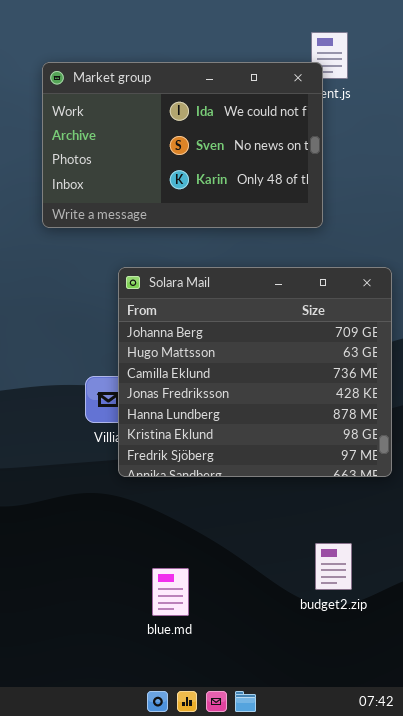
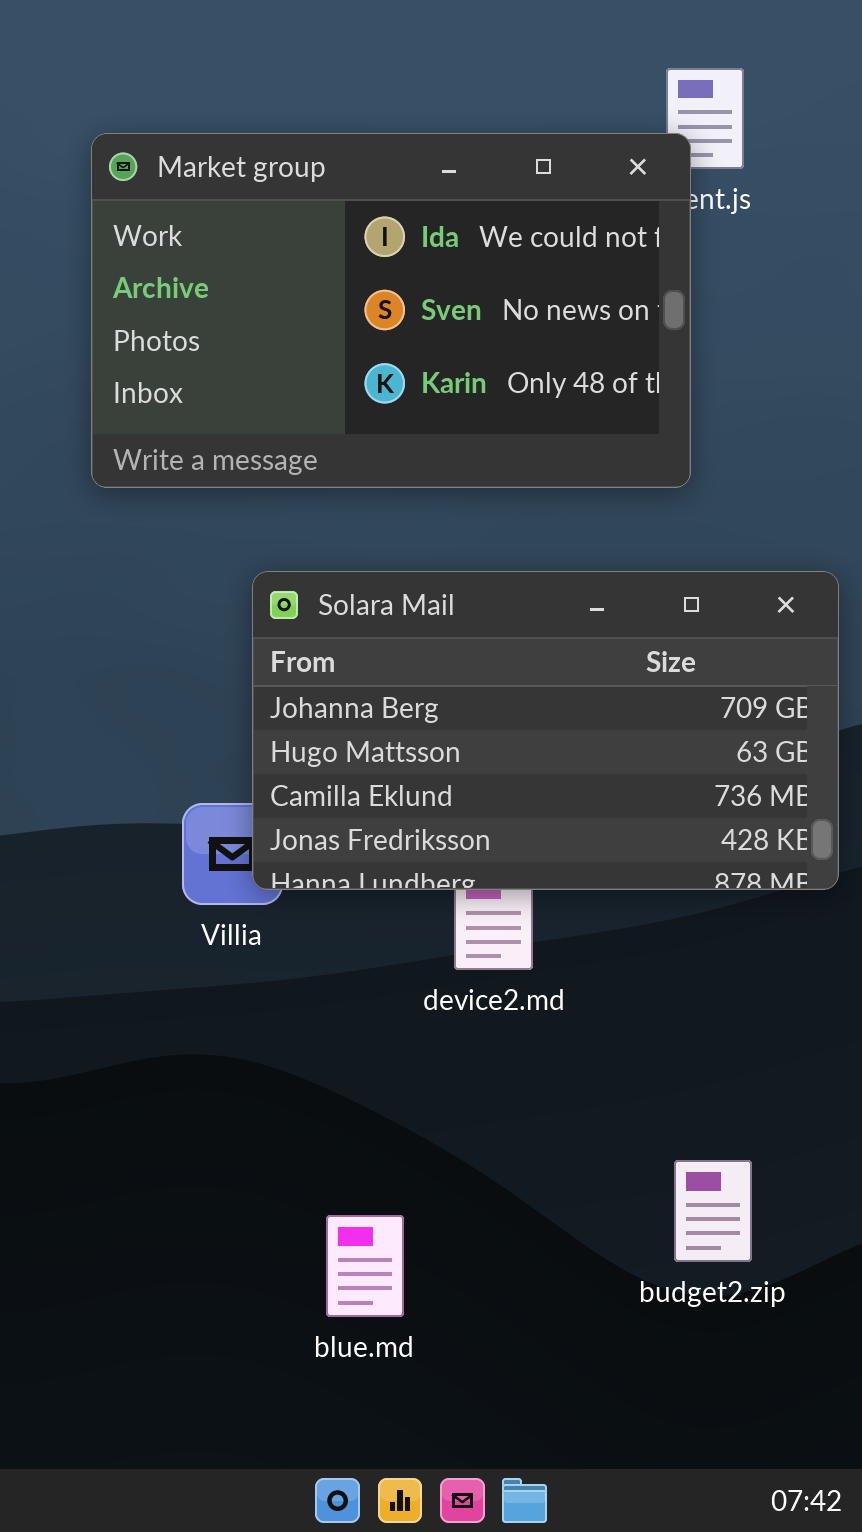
Solara Mail: [118,267,392,477] -> [252,571,839,890], resized

